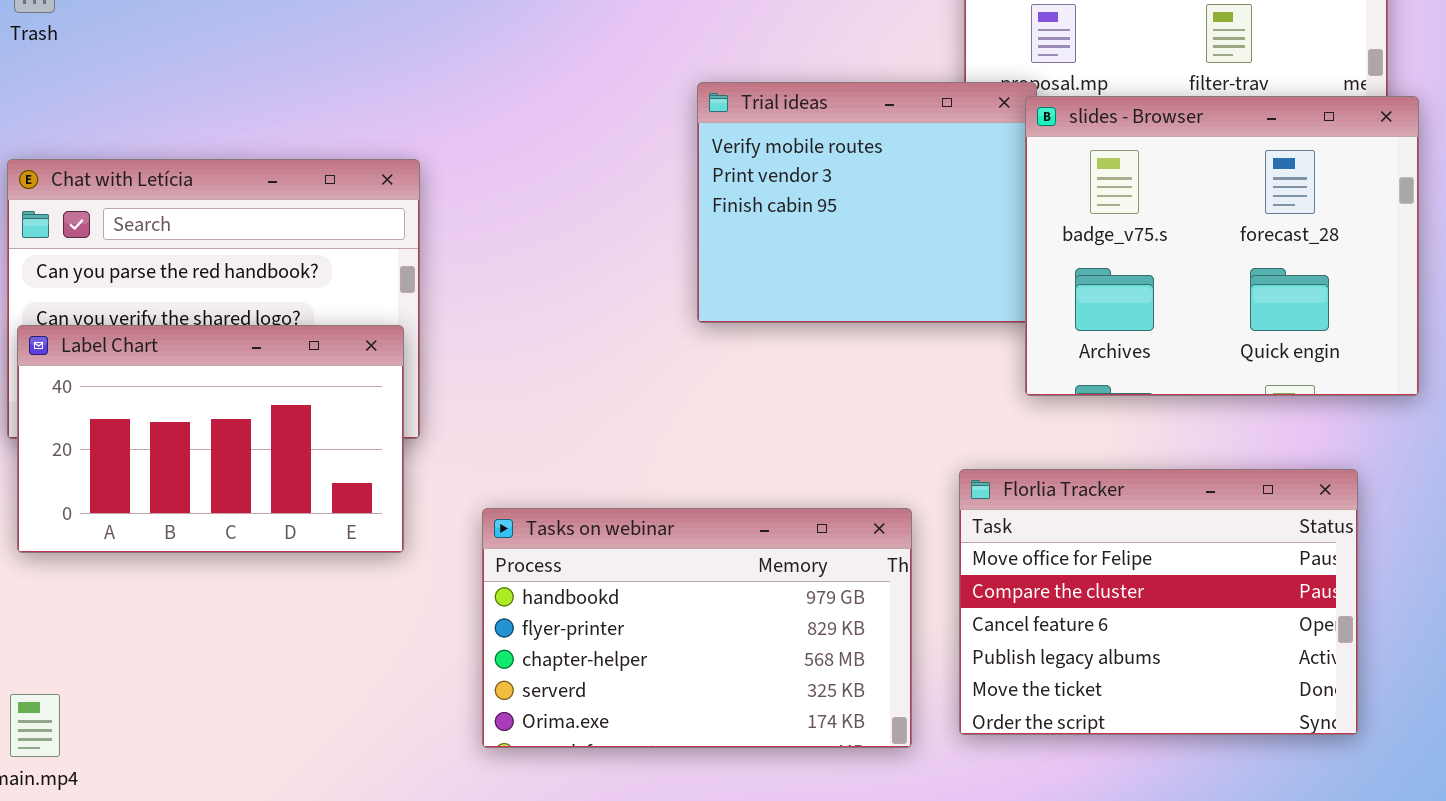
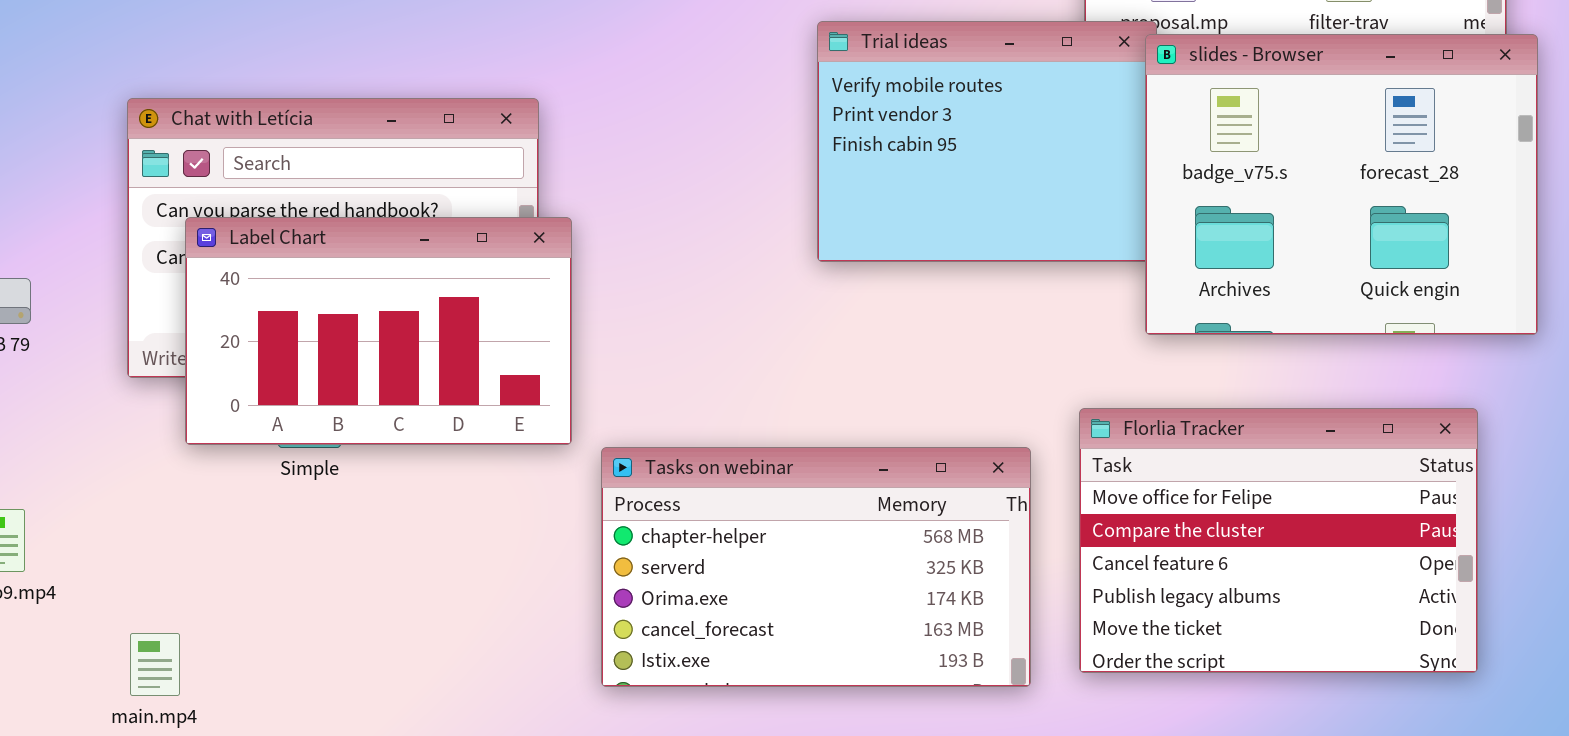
Label Chart: [17,325,404,553] -> [185,217,572,445], moved
Tasks on webinar: [482,508,912,748] -> [601,447,1031,687], scrolled down 2 rows

